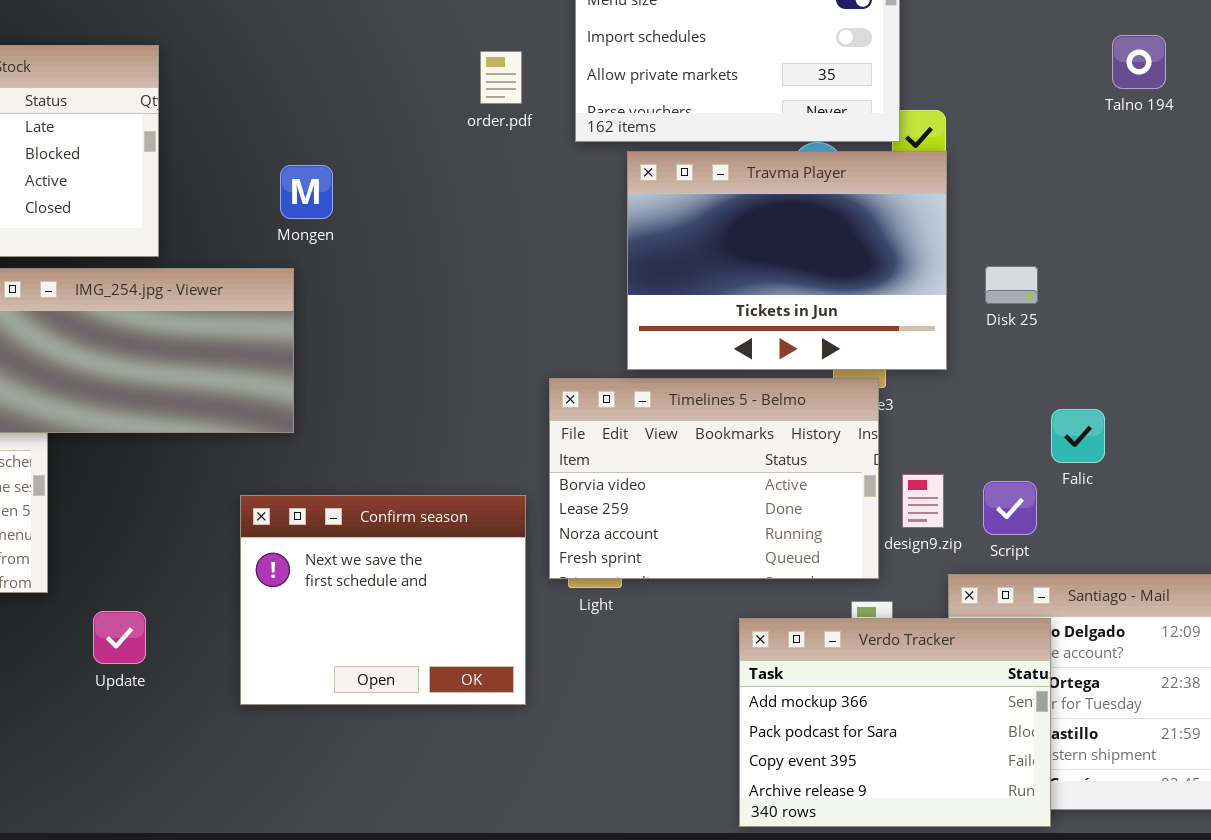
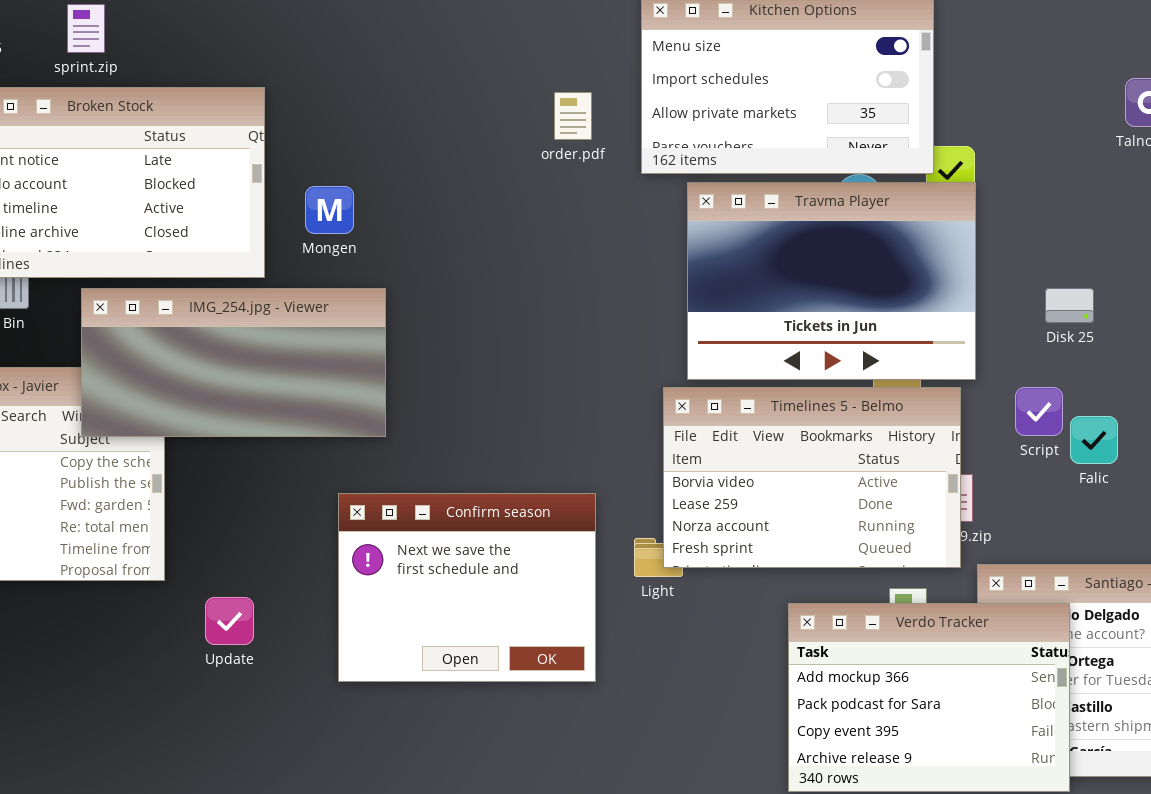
Mongen: [280,165,333,219] -> [305,186,354,234], moved
Disk 25: [985,266,1038,304] -> [1045,288,1094,323], moved
Timelines 5 - Belmo: [549,378,879,579] -> [663,387,961,568], moved
Script: [983,481,1037,535] -> [1015,387,1063,436], moved

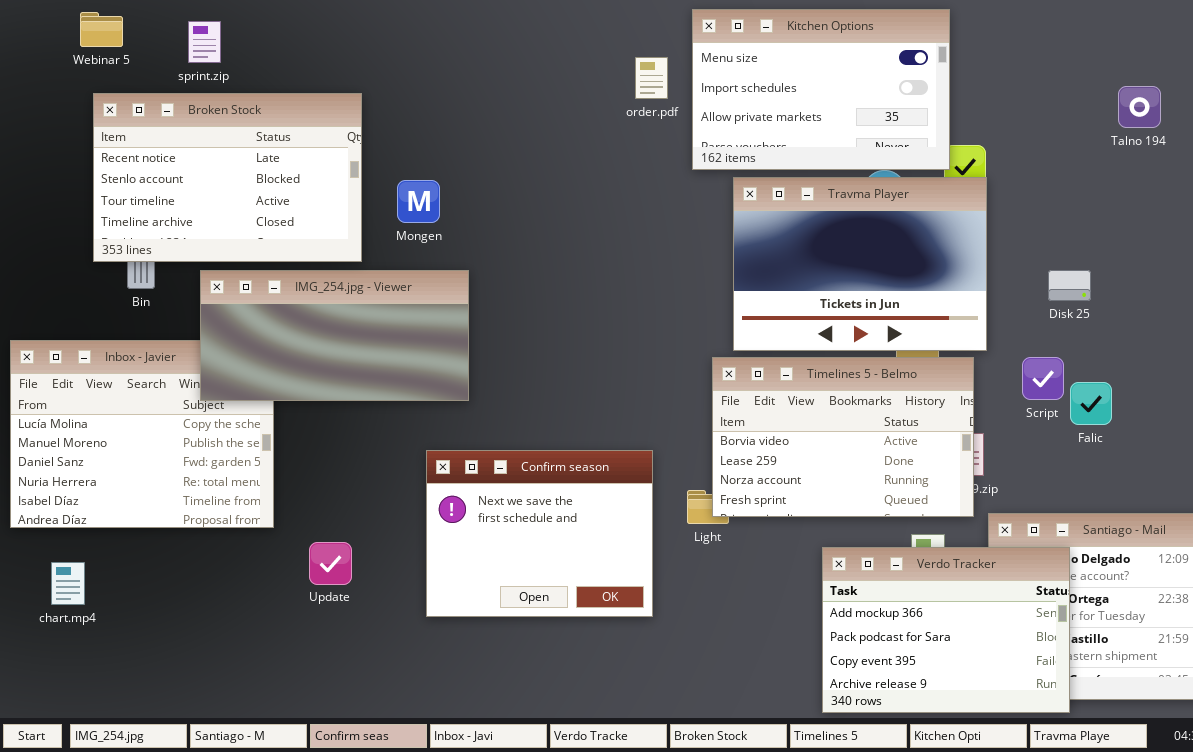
order.pdf: [554,92,592,140] -> [635,57,668,99], moved

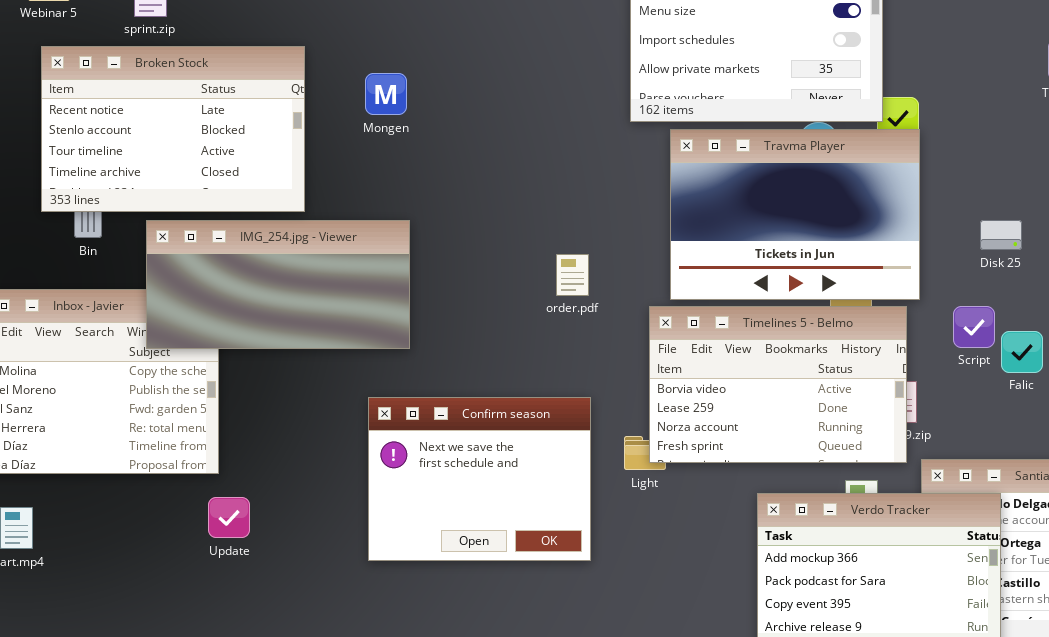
order.pdf: [635,57,668,99] -> [556,254,589,296], moved
Mongen: [397,180,440,223] -> [365,73,407,115], moved
Update: [309,542,352,585] -> [208,497,250,538], moved

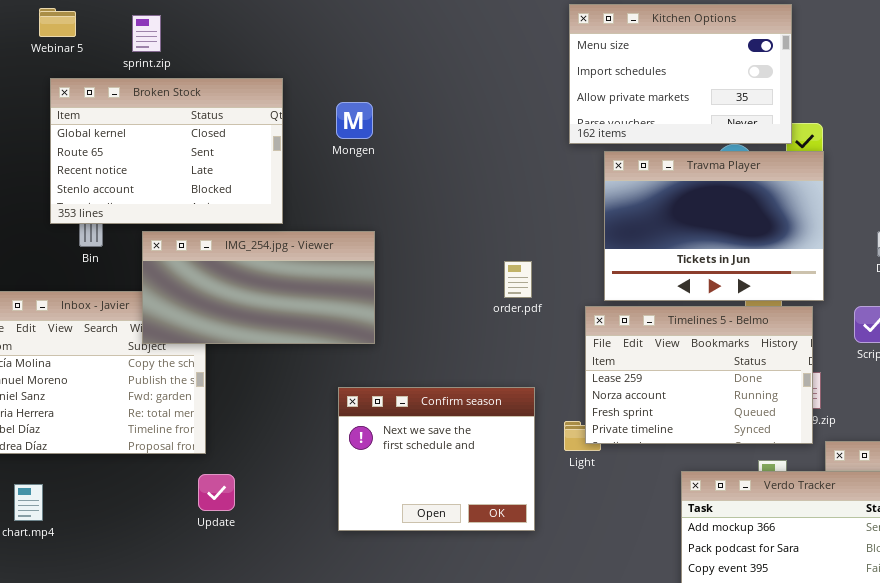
Broken Stock: [41,46,305,212] -> [50,78,283,224], scrolled up 2 rows
Timelines 5 - Belmo: [649,306,907,463] -> [585,306,813,444], scrolled down 1 row

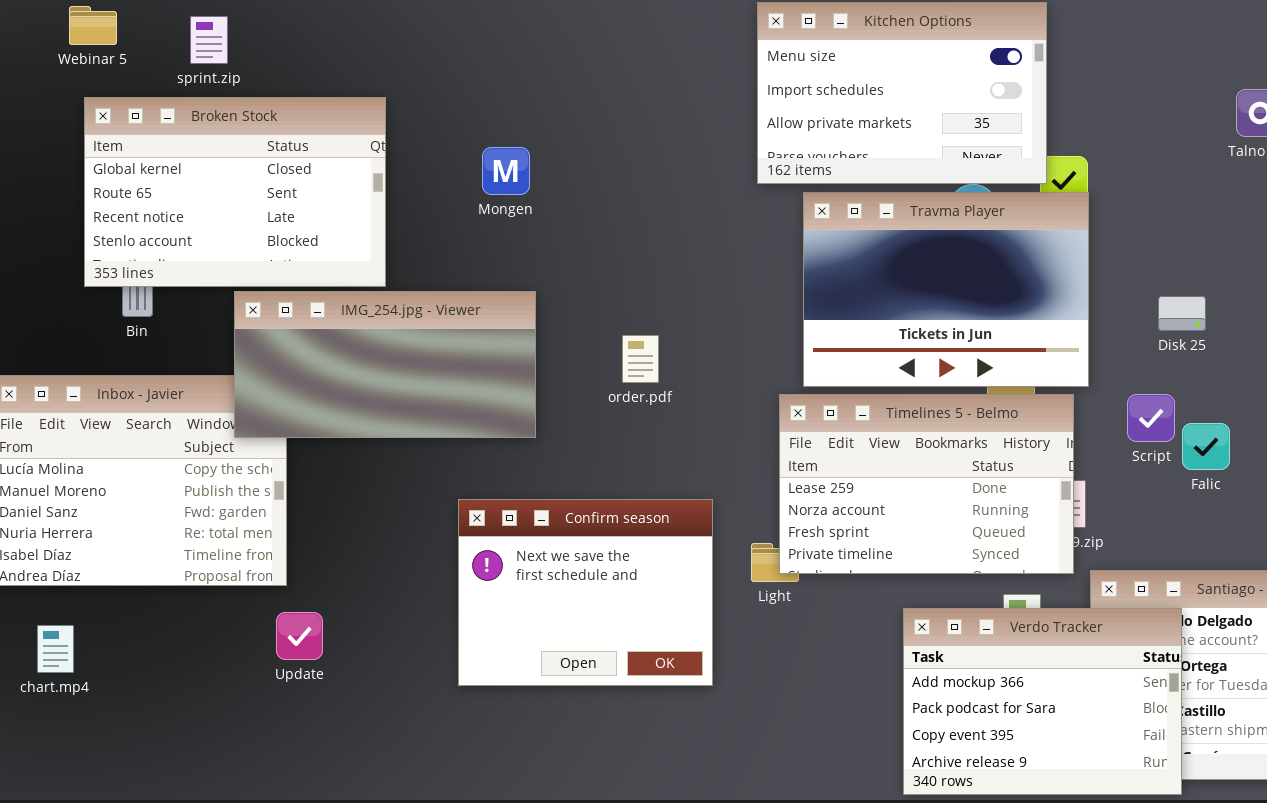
Mongen: [336,102,373,139] -> [482,147,530,195], moved
IMG_254.jpg - Viewer: [142,231,375,344] -> [234,291,536,438], moved
order.pdf: [504,261,532,298] -> [622,335,659,383], moved

